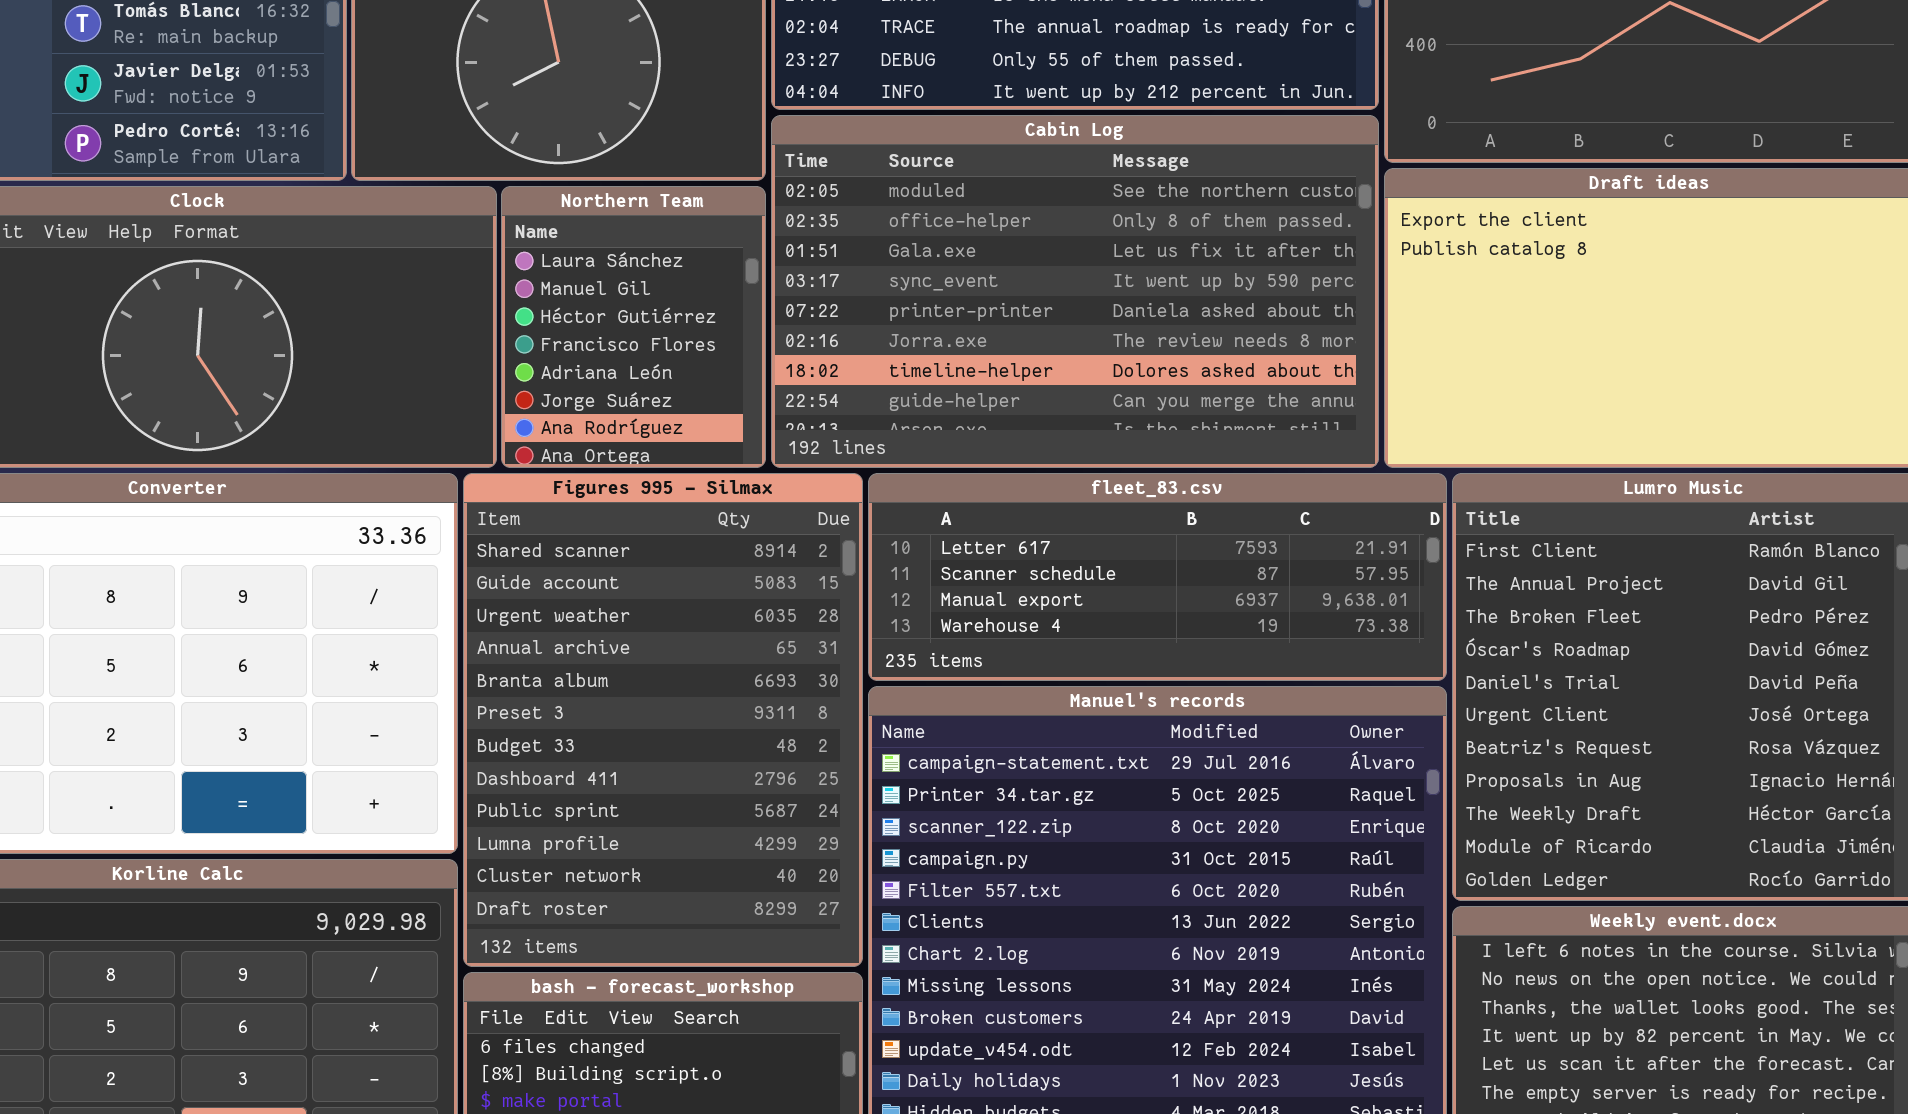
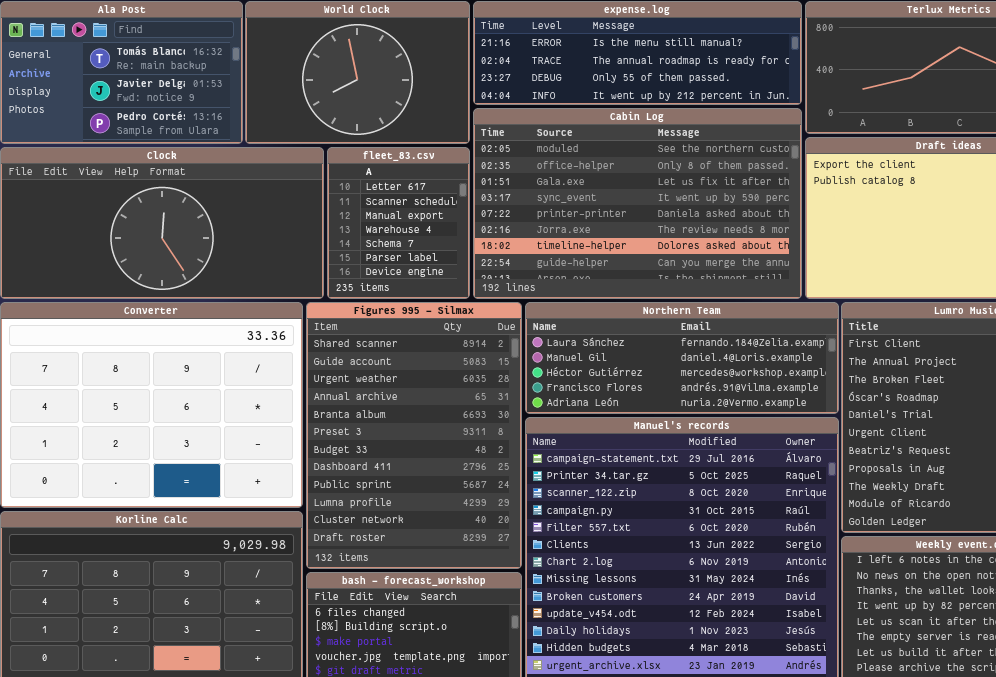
Northern Team: [501,186,766,468] -> [525,302,839,414], moved, resized
fleet_83.csv: [868,473,1447,681] -> [327,147,470,299], moved, resized

